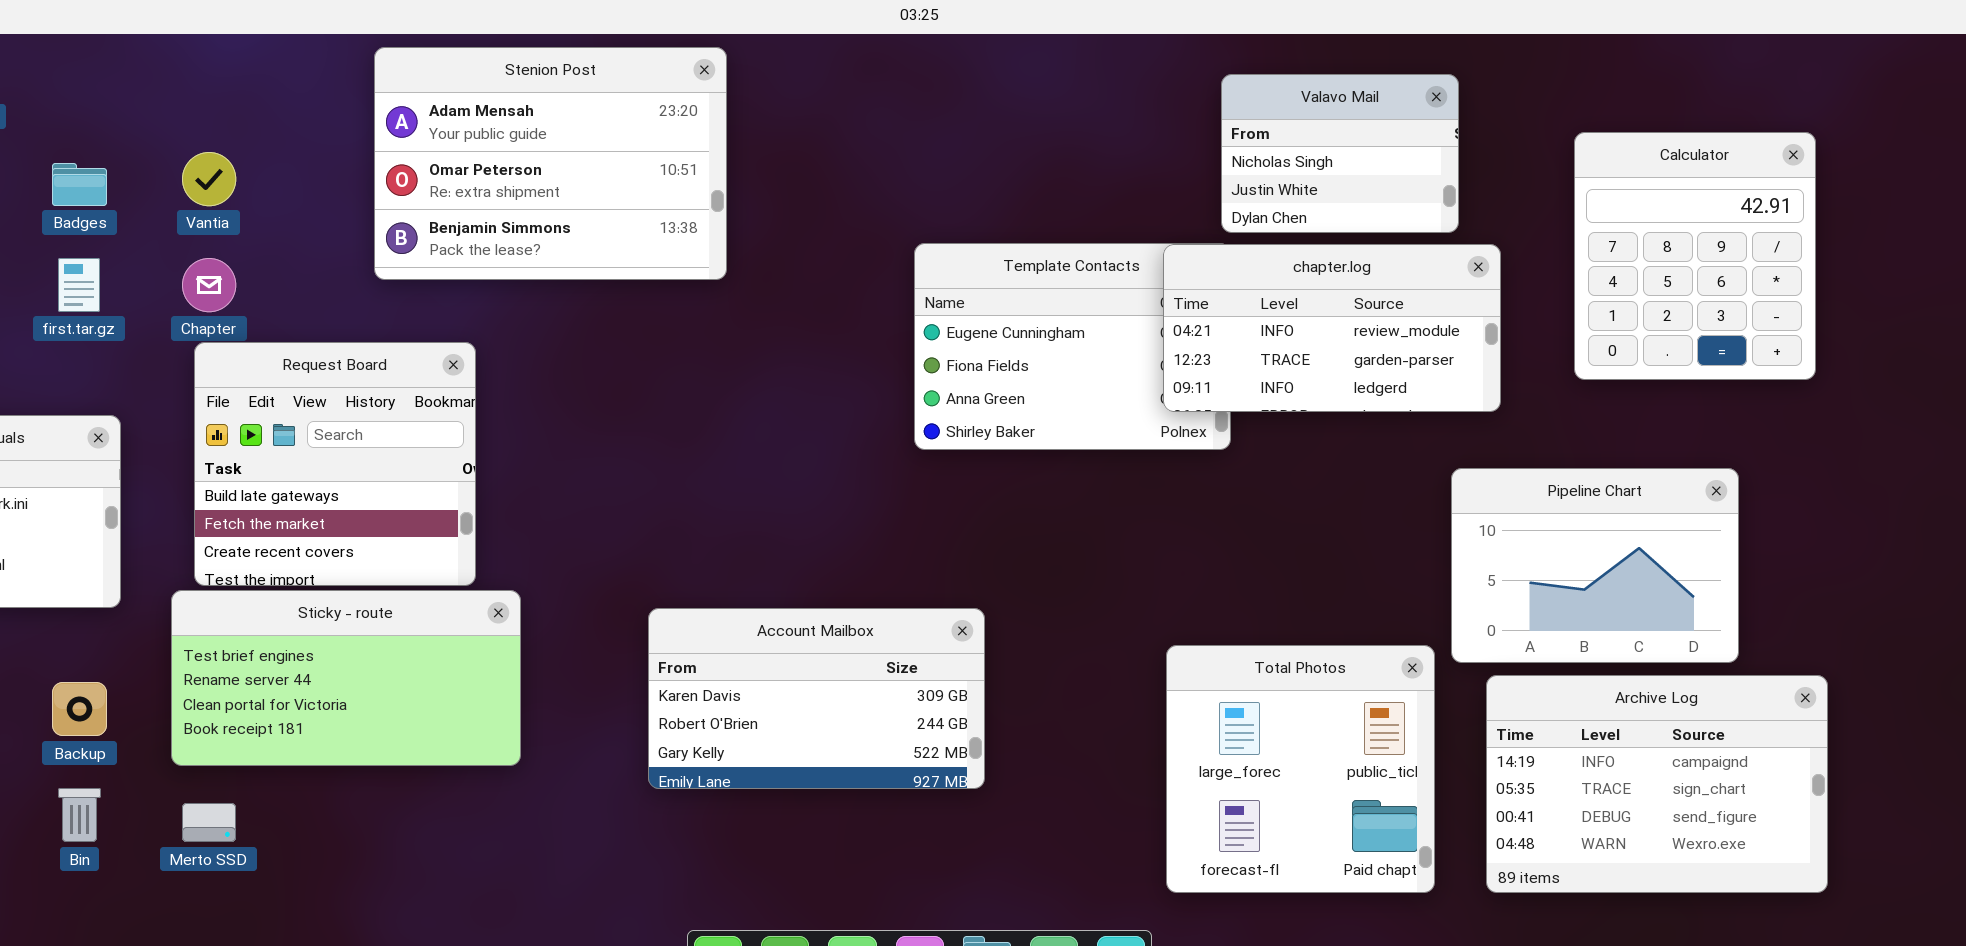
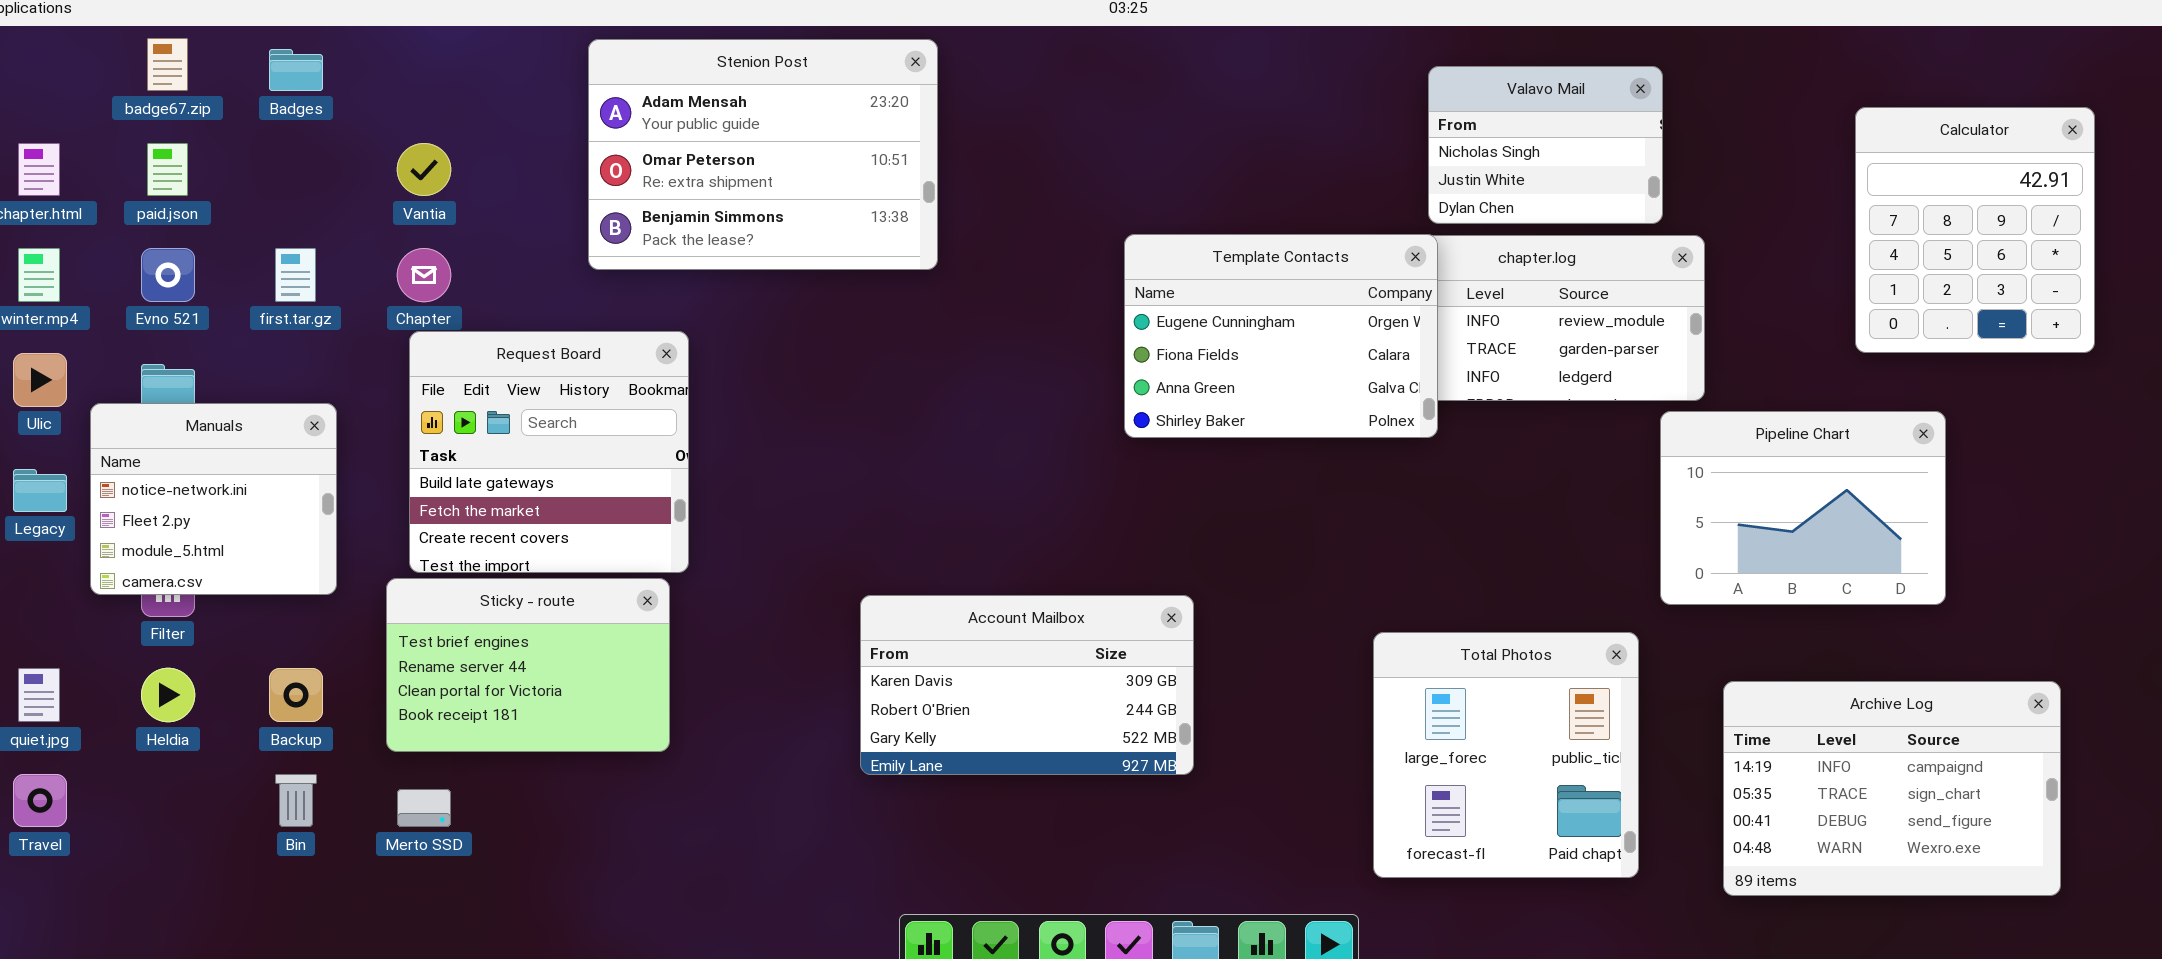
Calculator: [1574,132,1816,380] -> [1855,107,2095,353], moved
Badges: [52,163,107,206] -> [269,49,323,91], moved
Template Contacts: [914,243,1231,450] -> [1124,234,1438,438], raised
Pipeline Chart: [1451,468,1739,663] -> [1660,411,1946,605], moved
Sticky - route: [171,590,521,766] -> [386,578,670,752], resized
Archive Log: [1486,675,1828,893] -> [1723,681,2061,896], moved

